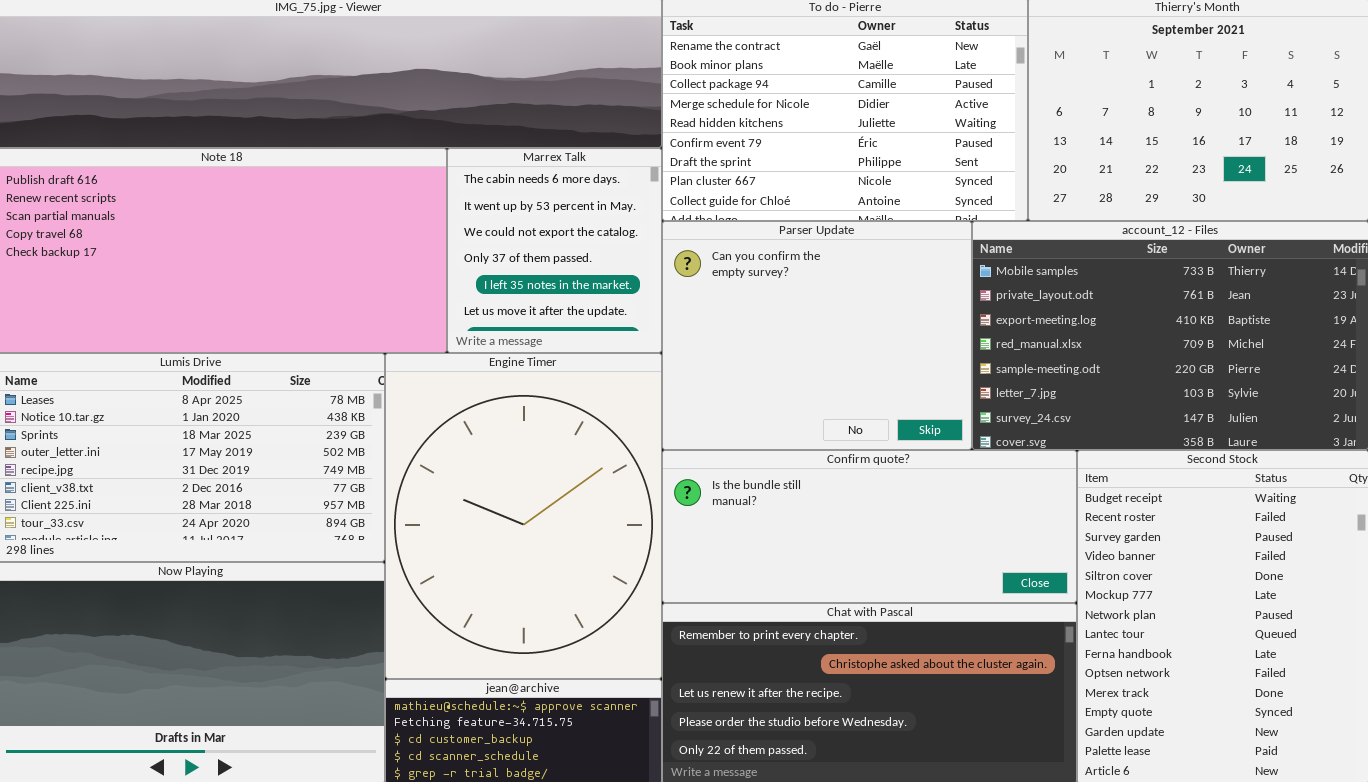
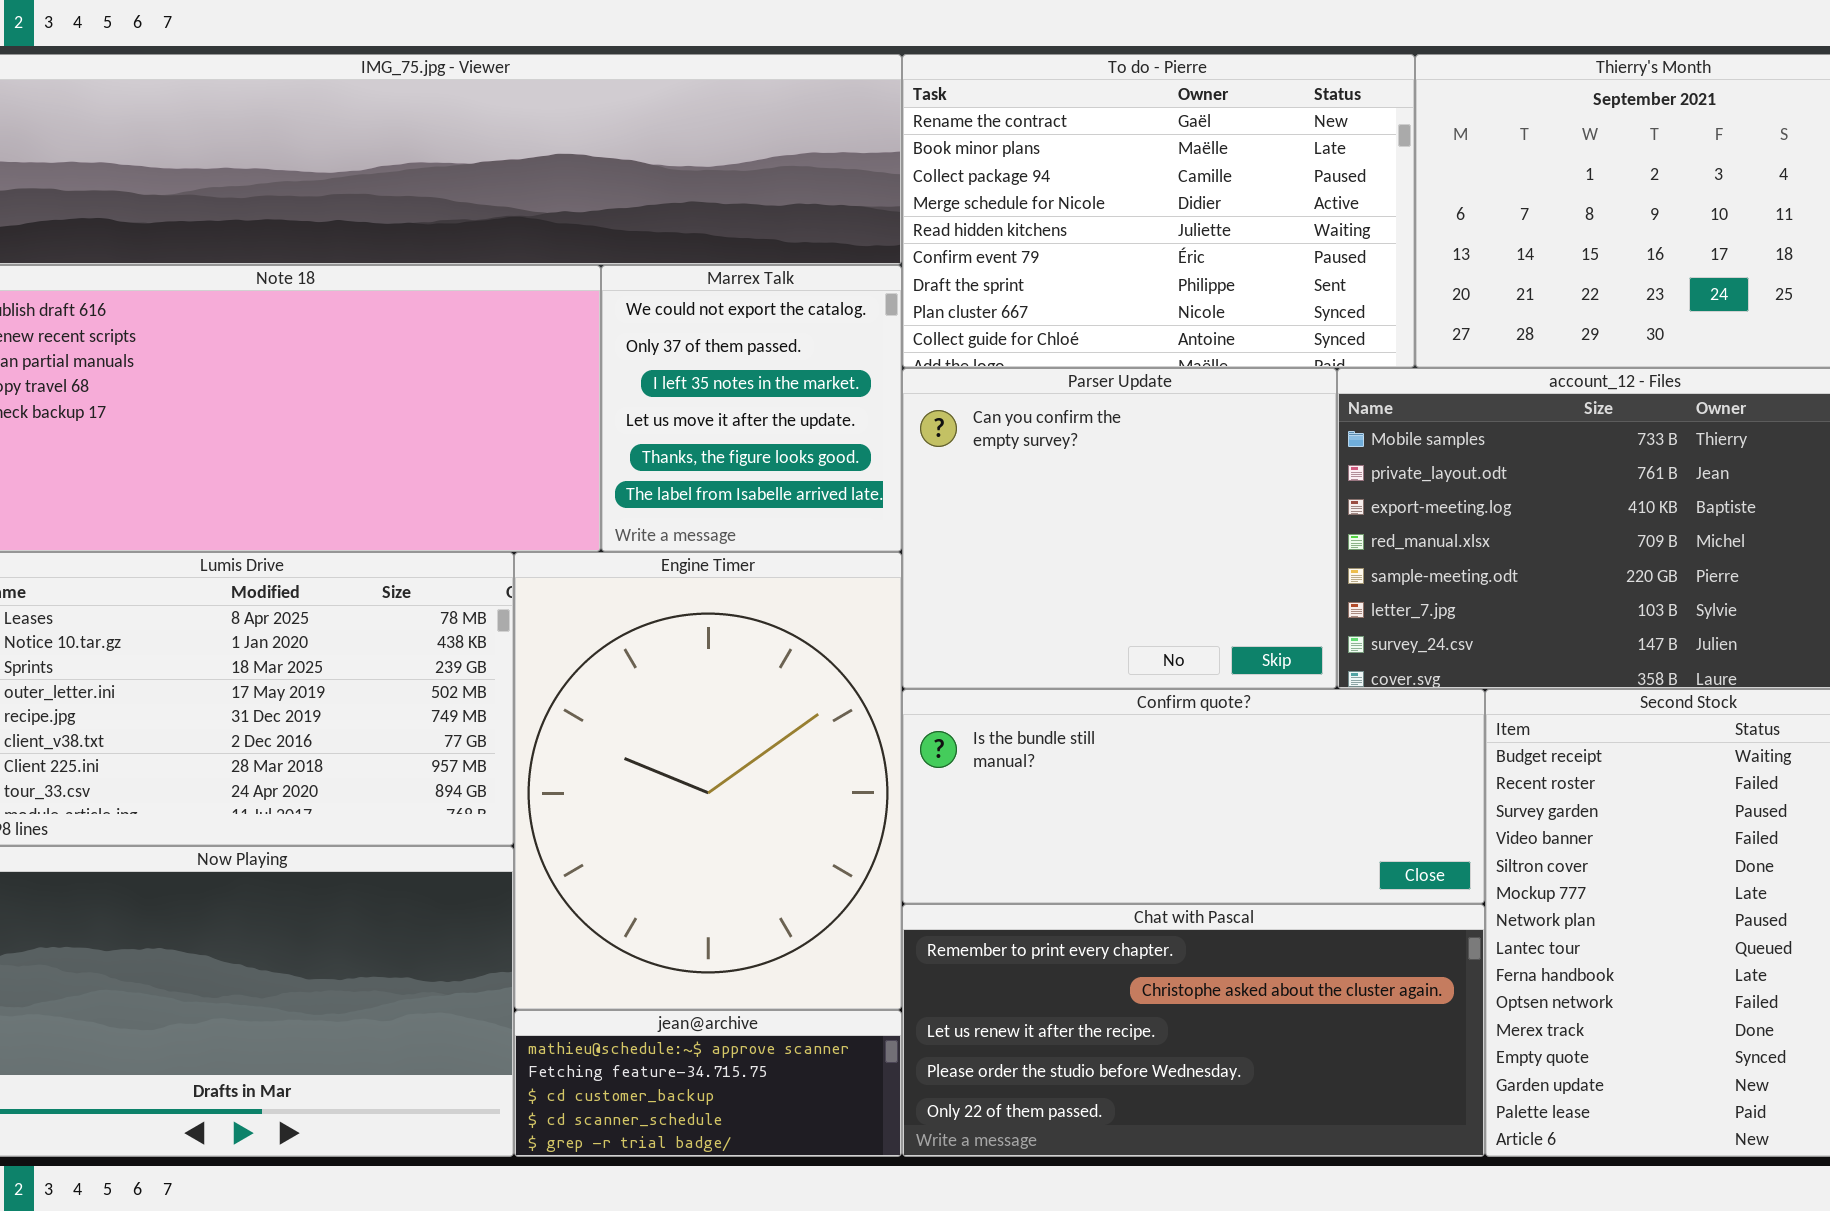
Marrex Talk: [447,148,662,353] -> [601,265,902,552], scrolled down 2 rows

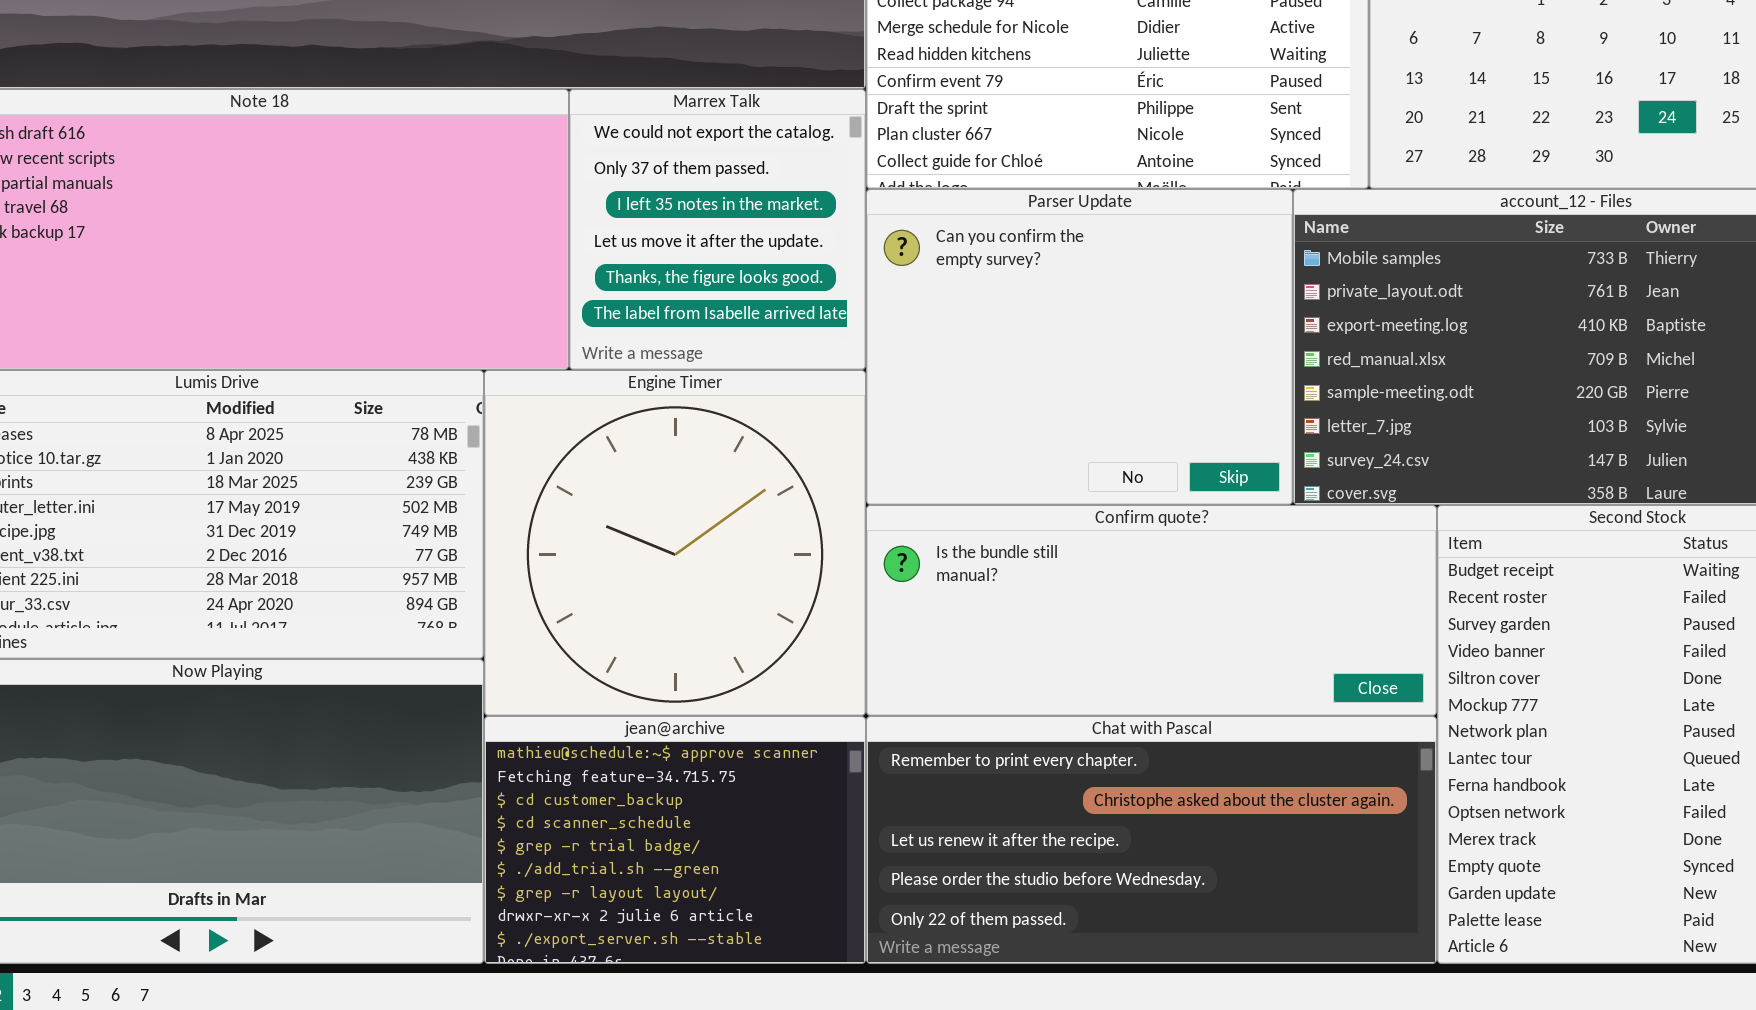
Engine Timer: [514,552,902,1010] -> [484,370,866,716], resized
jean@archive: [514,1010,902,1157] -> [484,716,866,964], resized

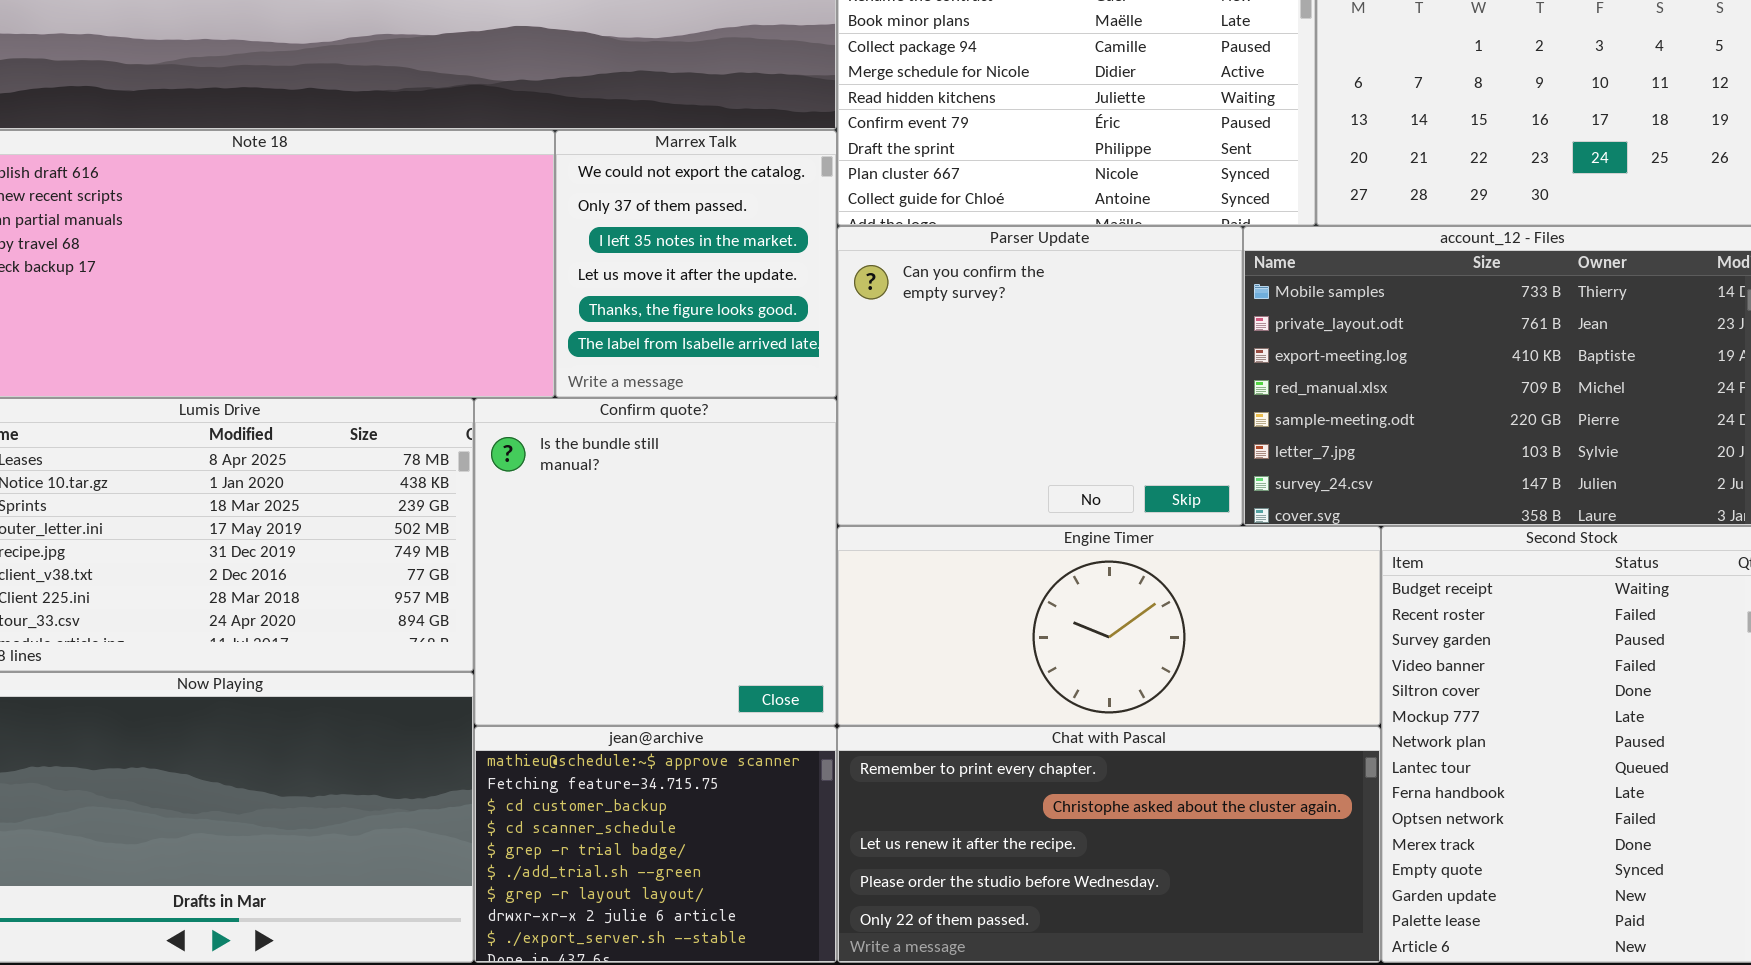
Engine Timer: [484,370,866,716] -> [837,526,1381,726], moved, resized
Confirm quote?: [866,505,1437,716] -> [474,398,837,726], moved, resized

